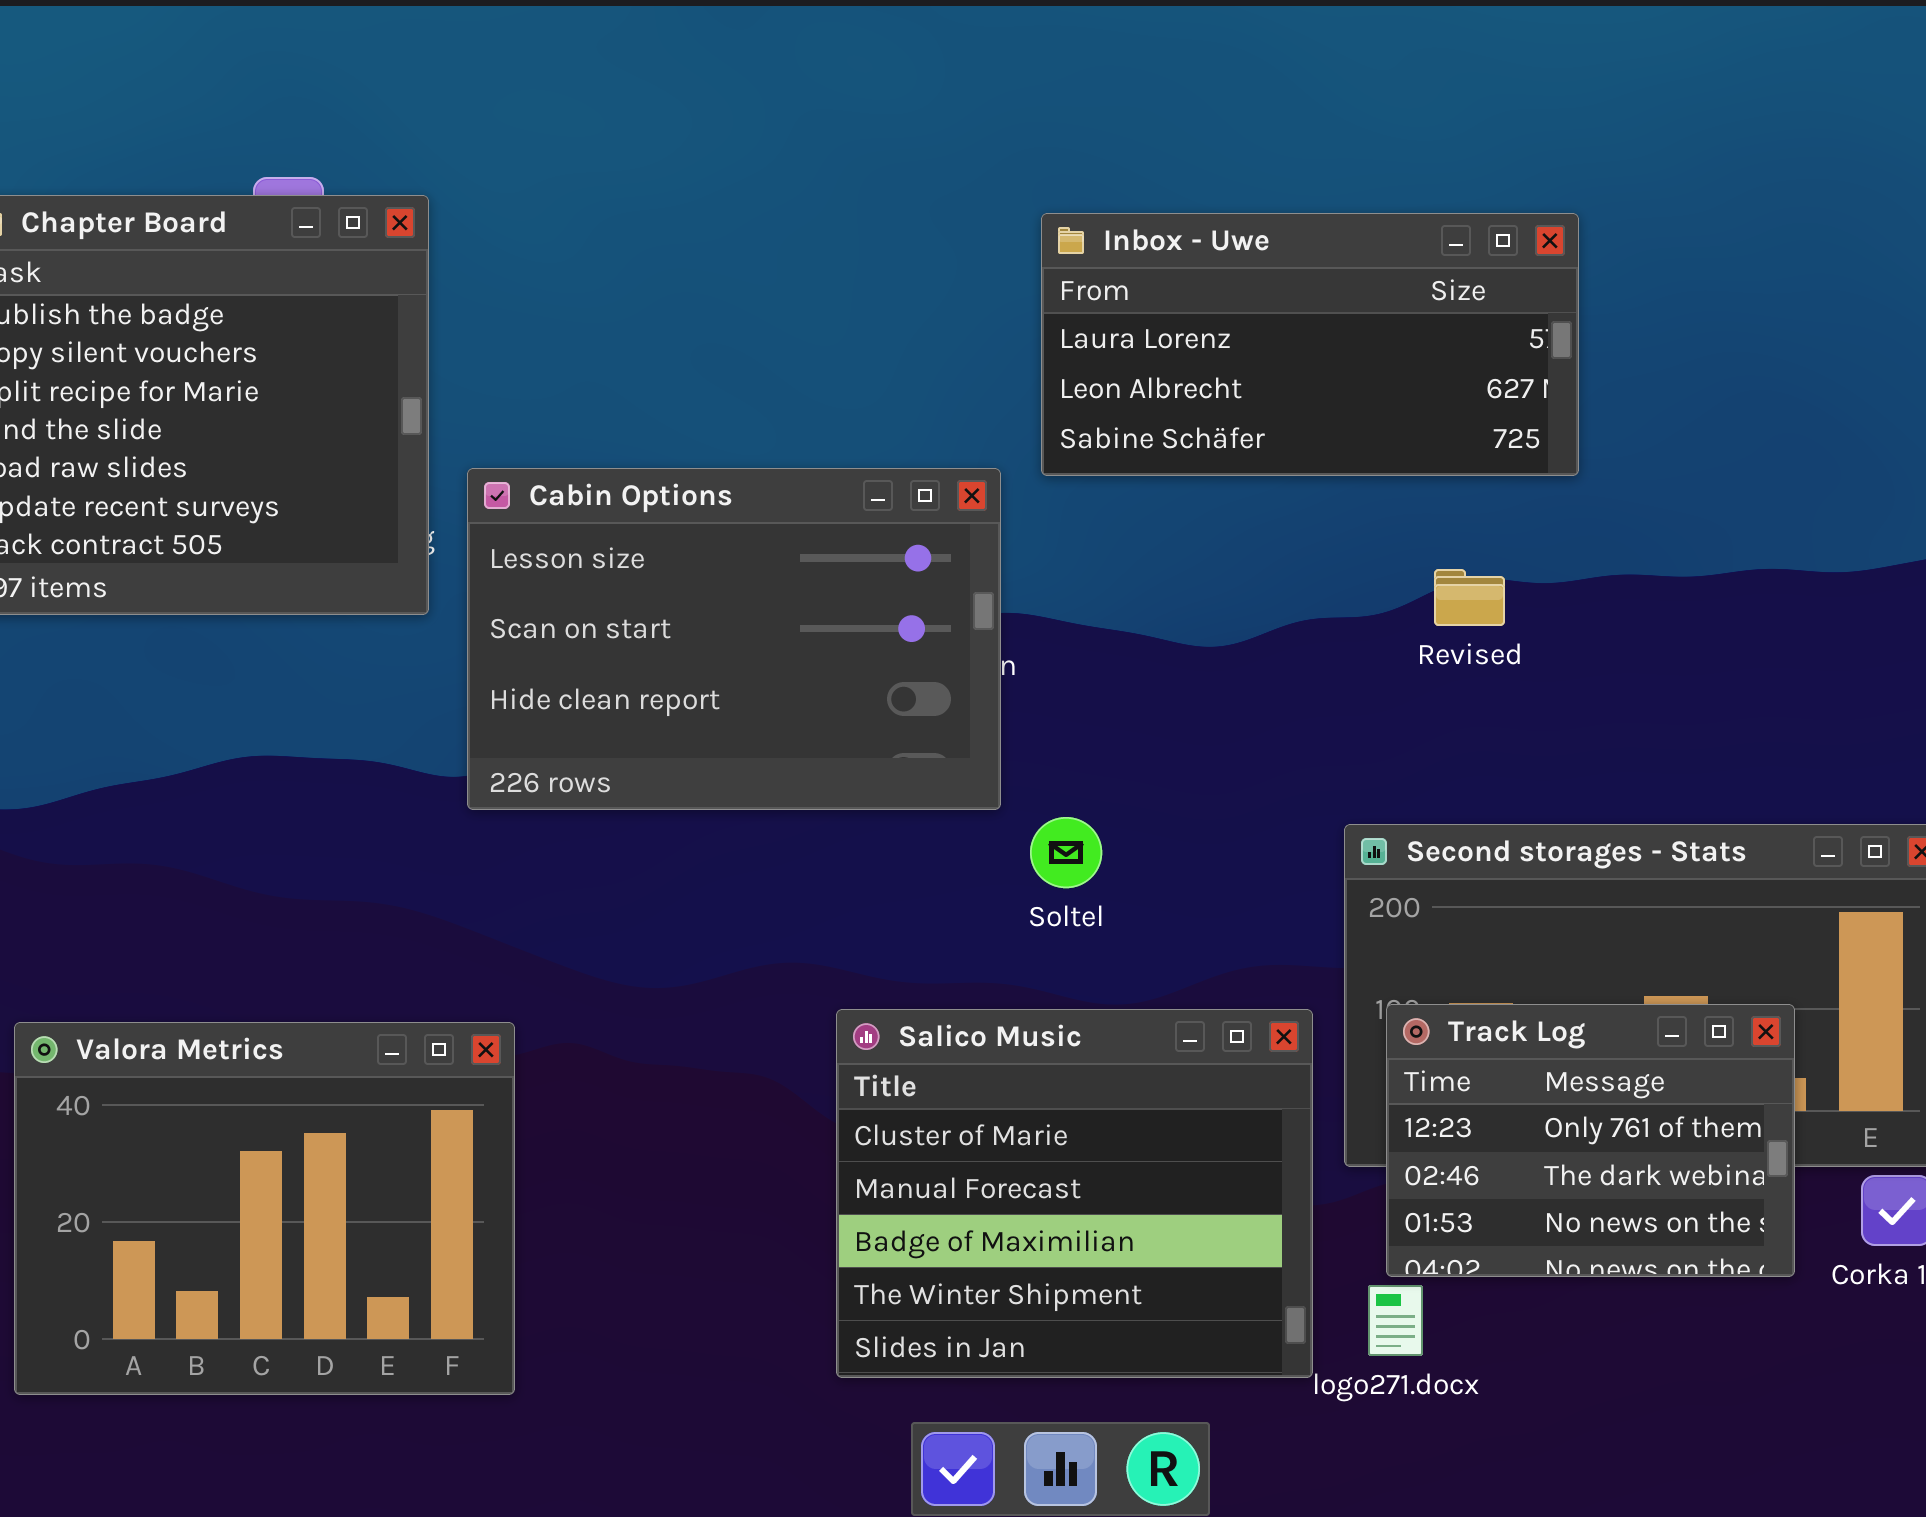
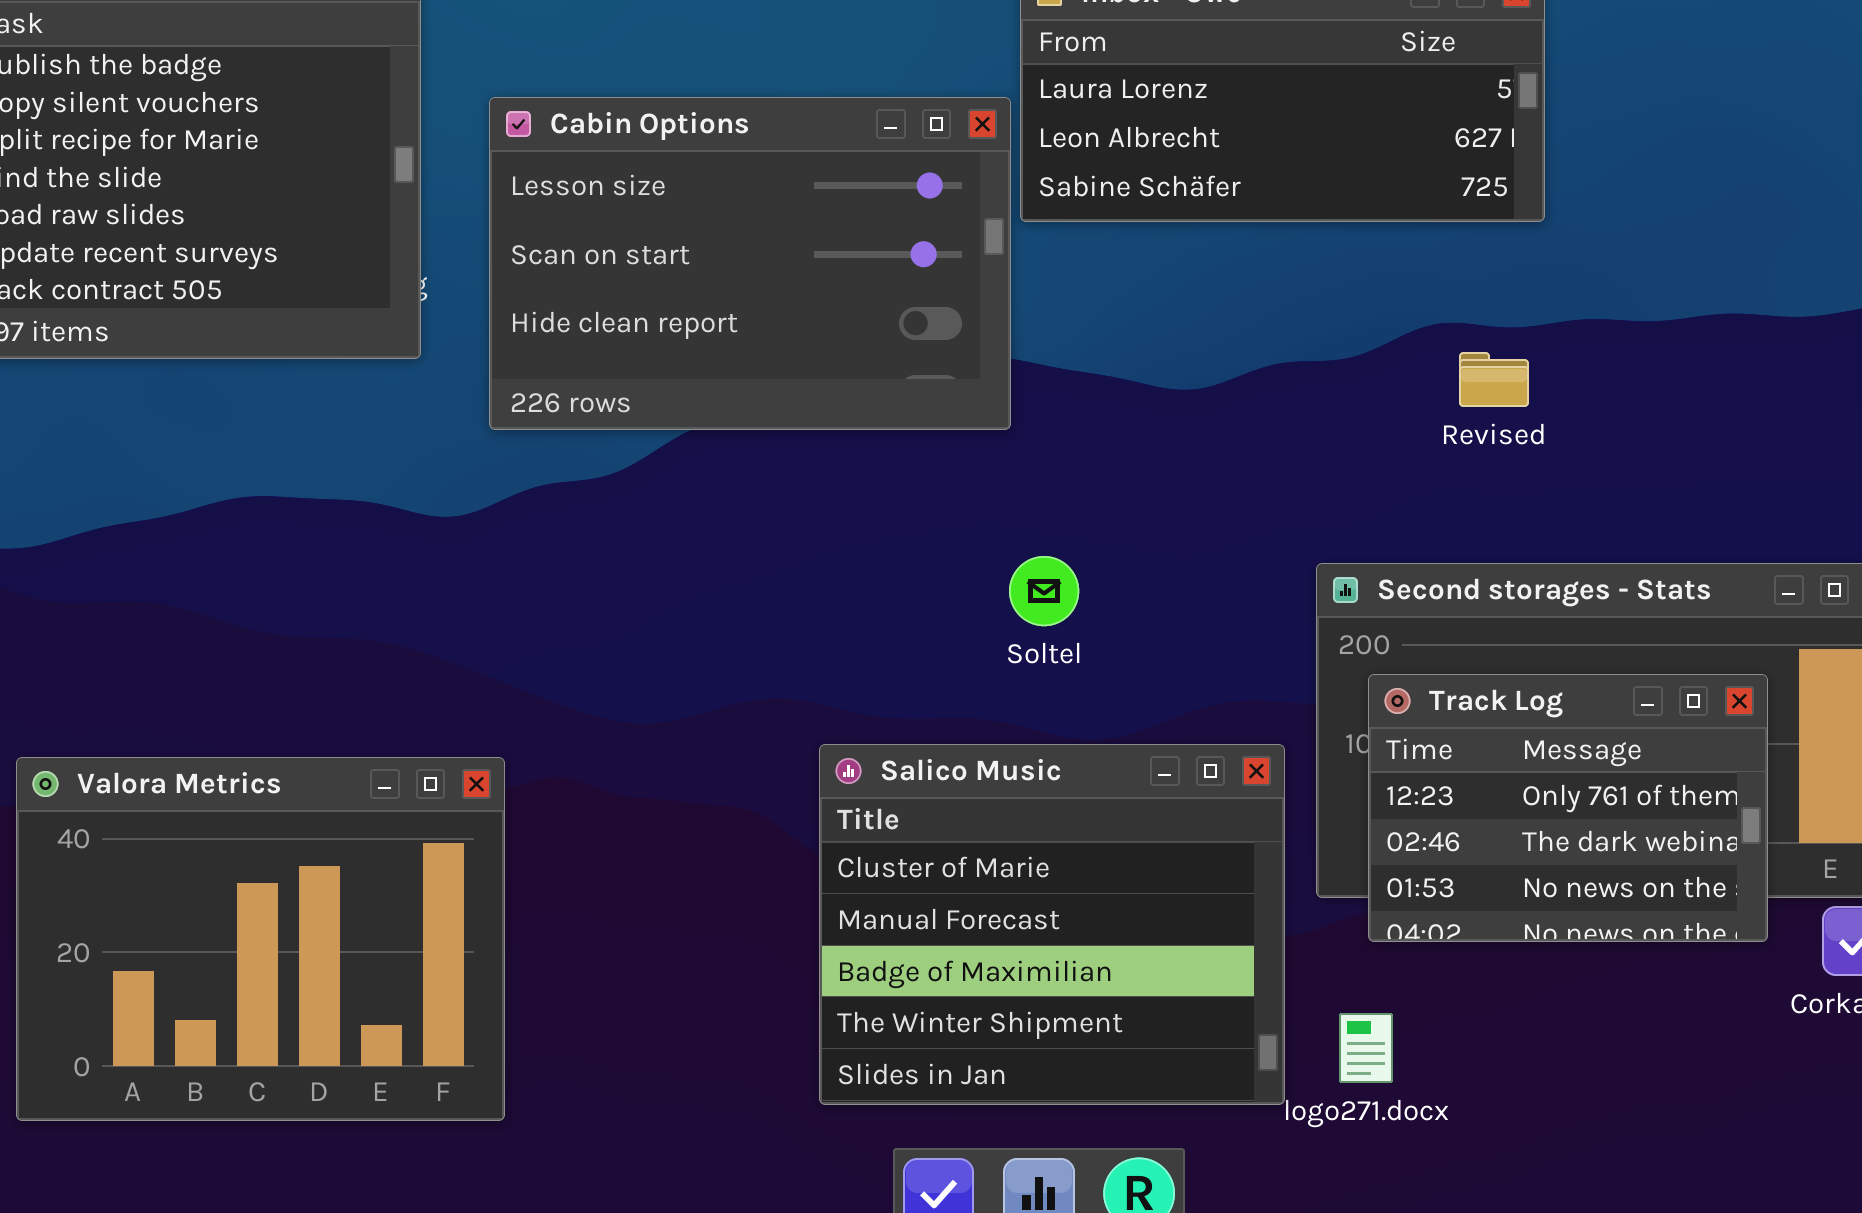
Cabin Options: [467,468,1001,810] -> [489,97,1011,430], moved
Revised: [1434,569,1505,626] -> [1459,352,1529,407], moved
Track Log: [1386,1004,1795,1277] -> [1368,674,1768,942], moved

